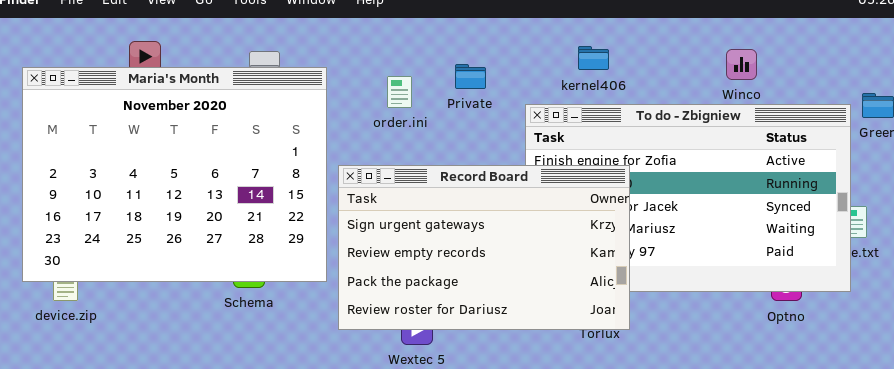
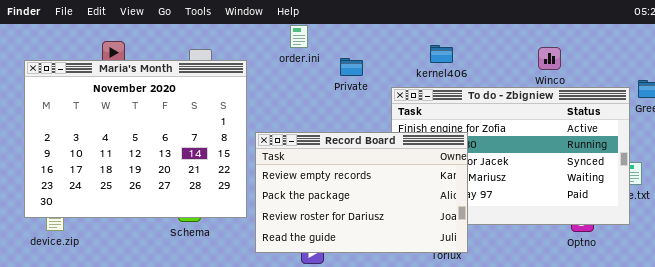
order.ini: [387,76,412,108] -> [290,25,308,48], moved
Record Board: [338,165,630,330] -> [255,132,468,253], scrolled down 1 row

